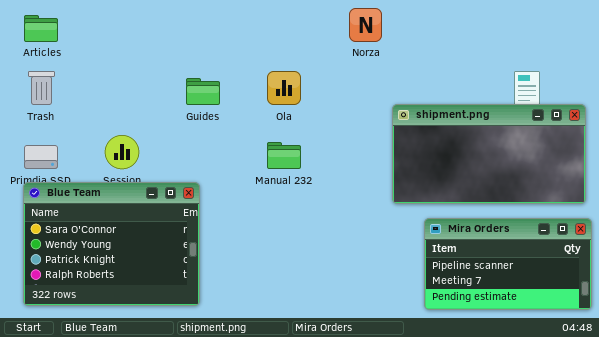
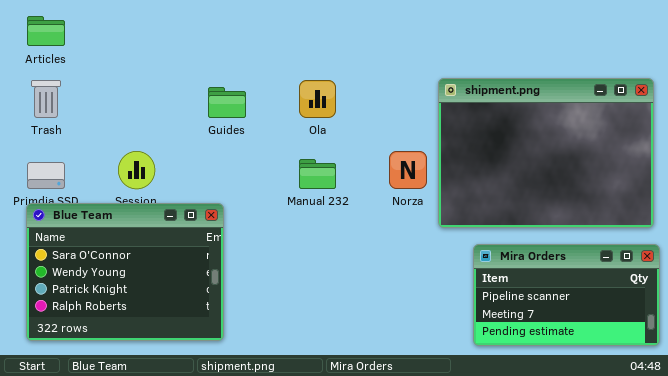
Norza: [349,8,382,42] -> [389,151,427,189], moved
shipment.png: [392,104,586,204] -> [438,78,654,228], resized

